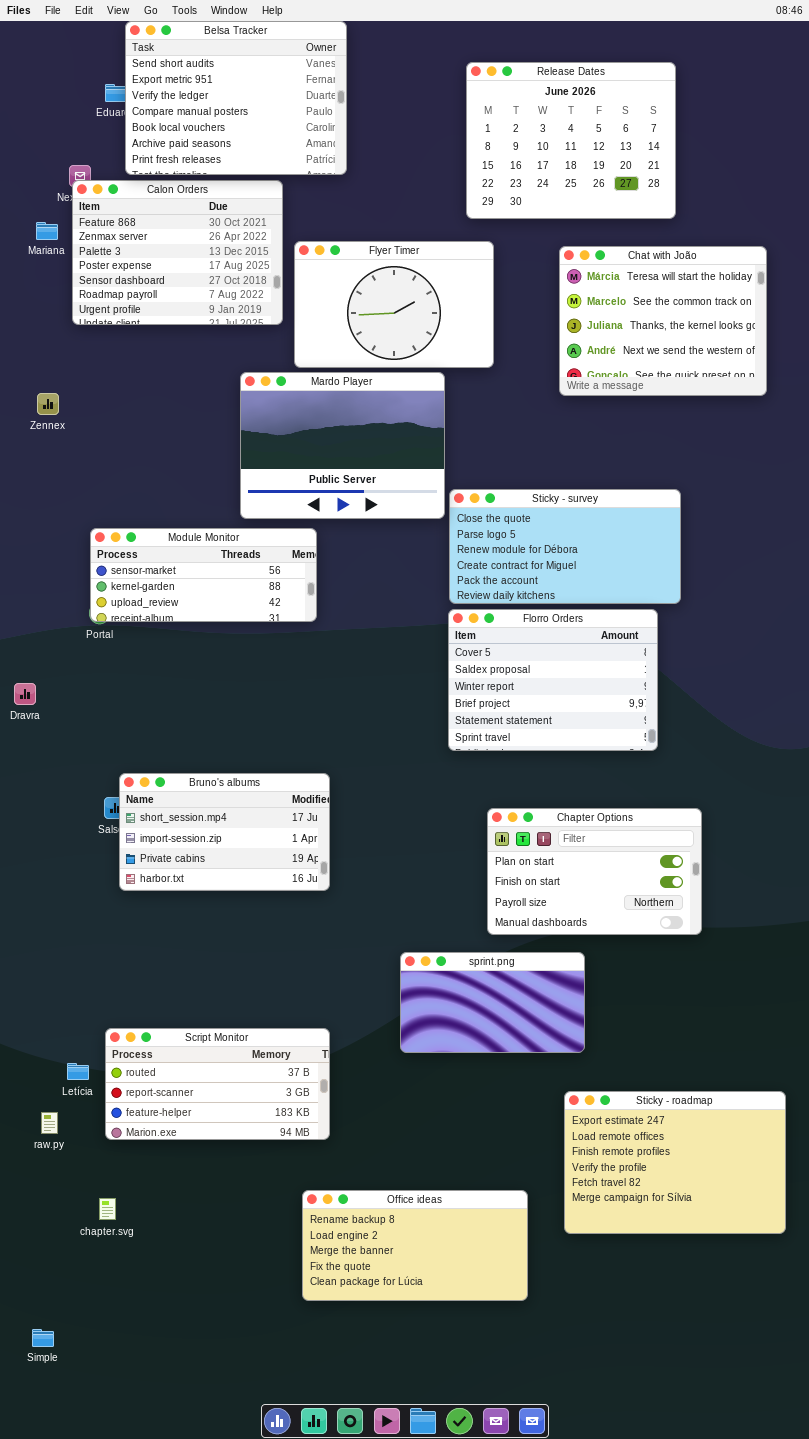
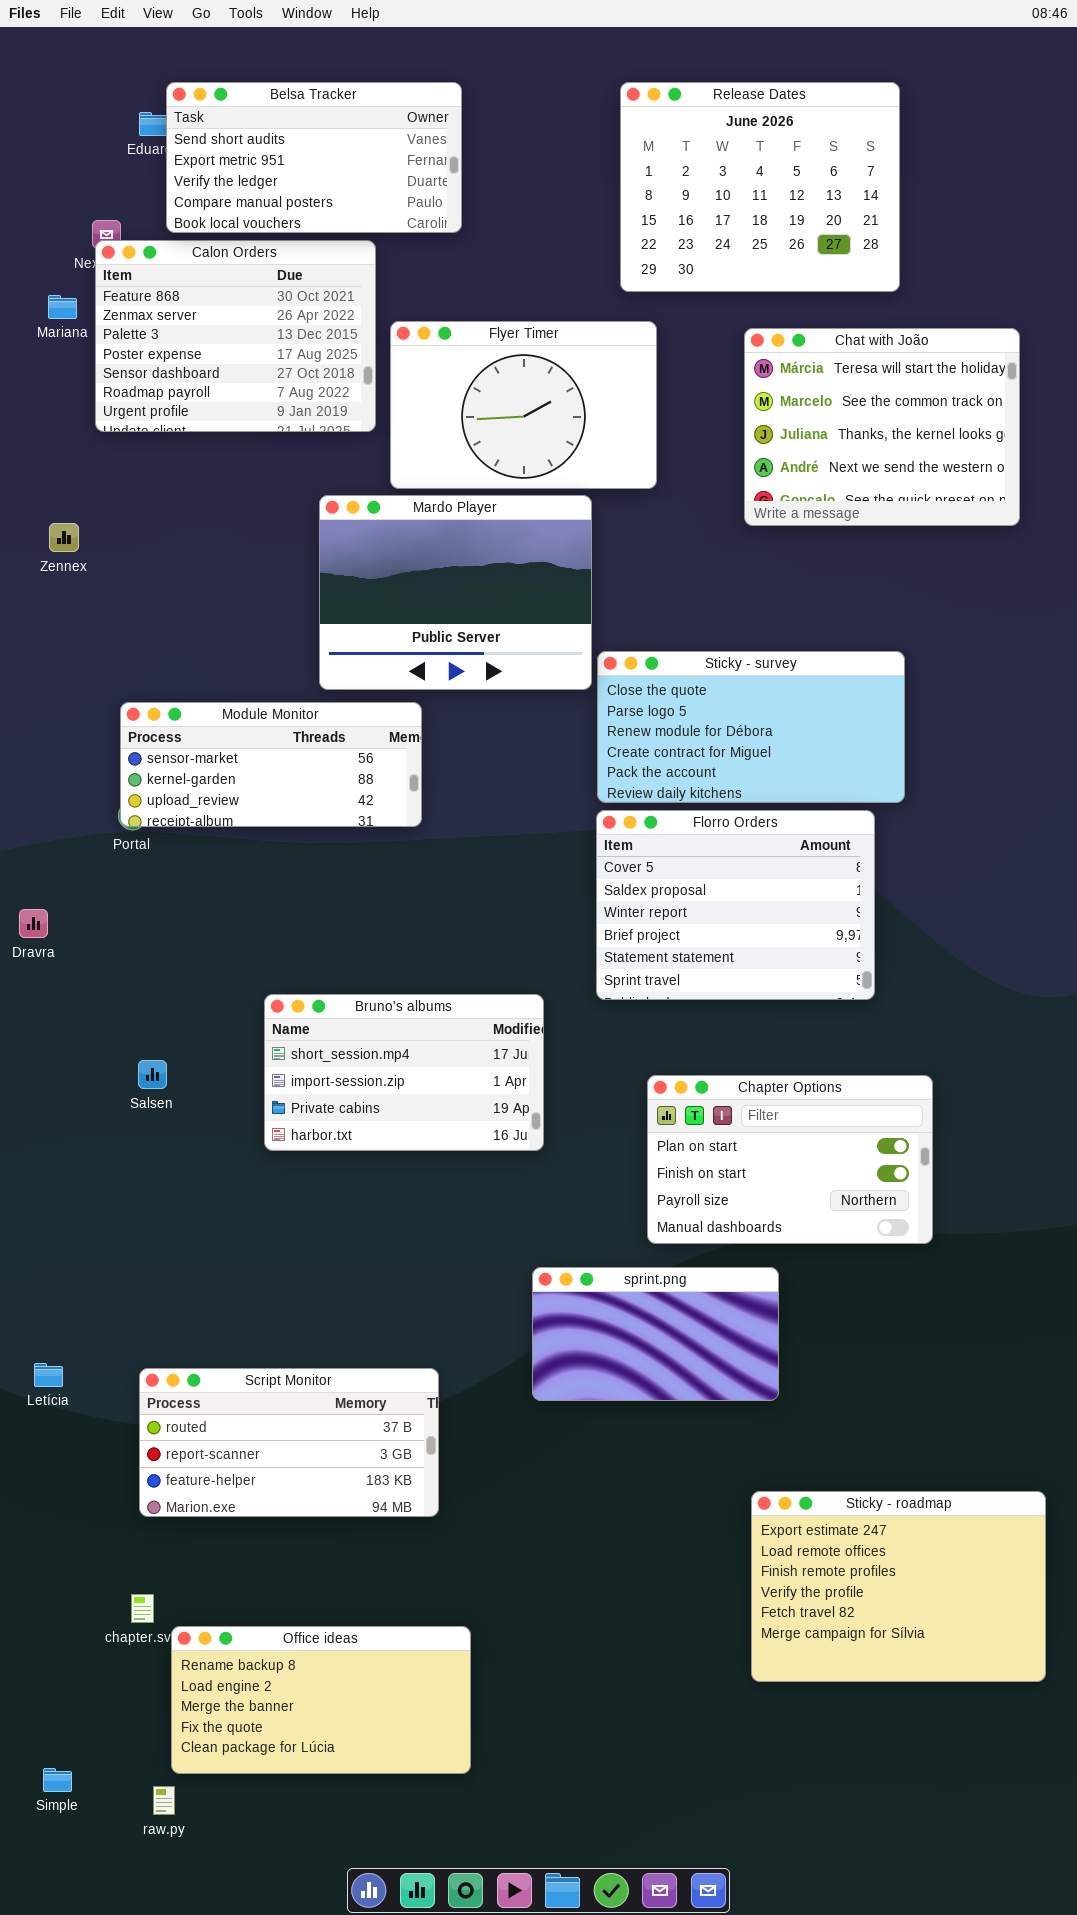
Belsa Tracker: [125,21,347,175] -> [166,82,462,233], resized
Bruno's albums: [119,773,330,891] -> [264,994,544,1151], moved
Letícia: [67,1063,89,1080] -> [34,1363,63,1387], moved
Sticky - roadmap: [564,1091,786,1234] -> [751,1491,1046,1682], moved
raw.py: [41,1112,58,1134] -> [153,1786,175,1815], moved
Office ideas: [302,1190,528,1301] -> [171,1626,471,1774], moved

